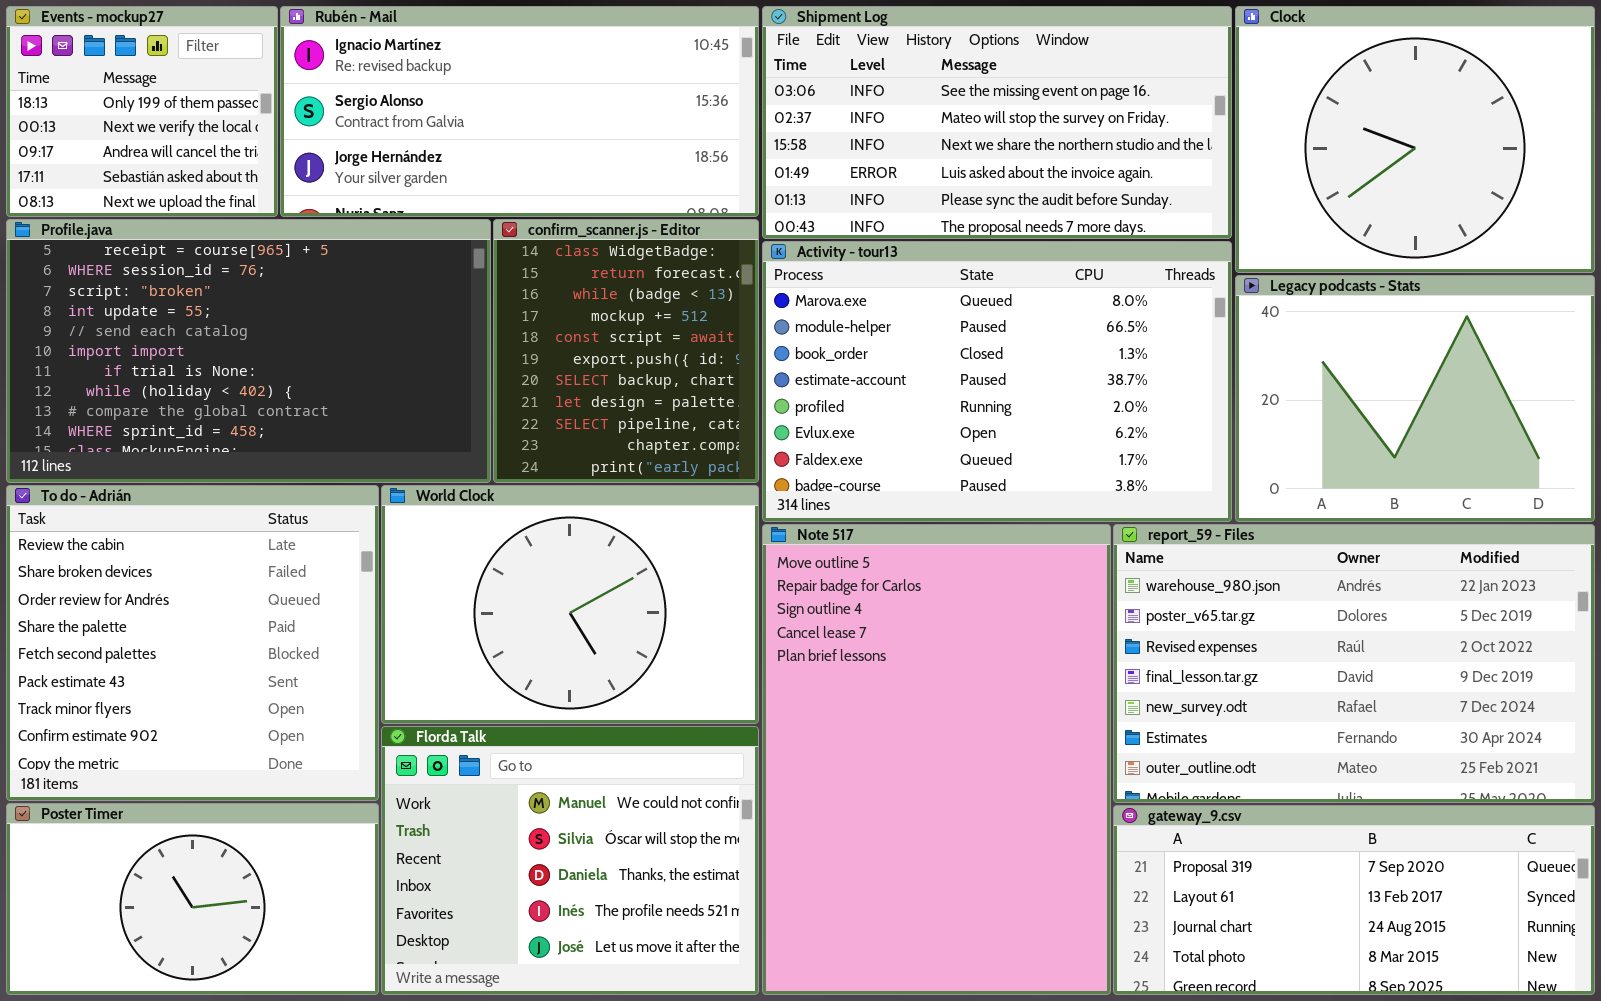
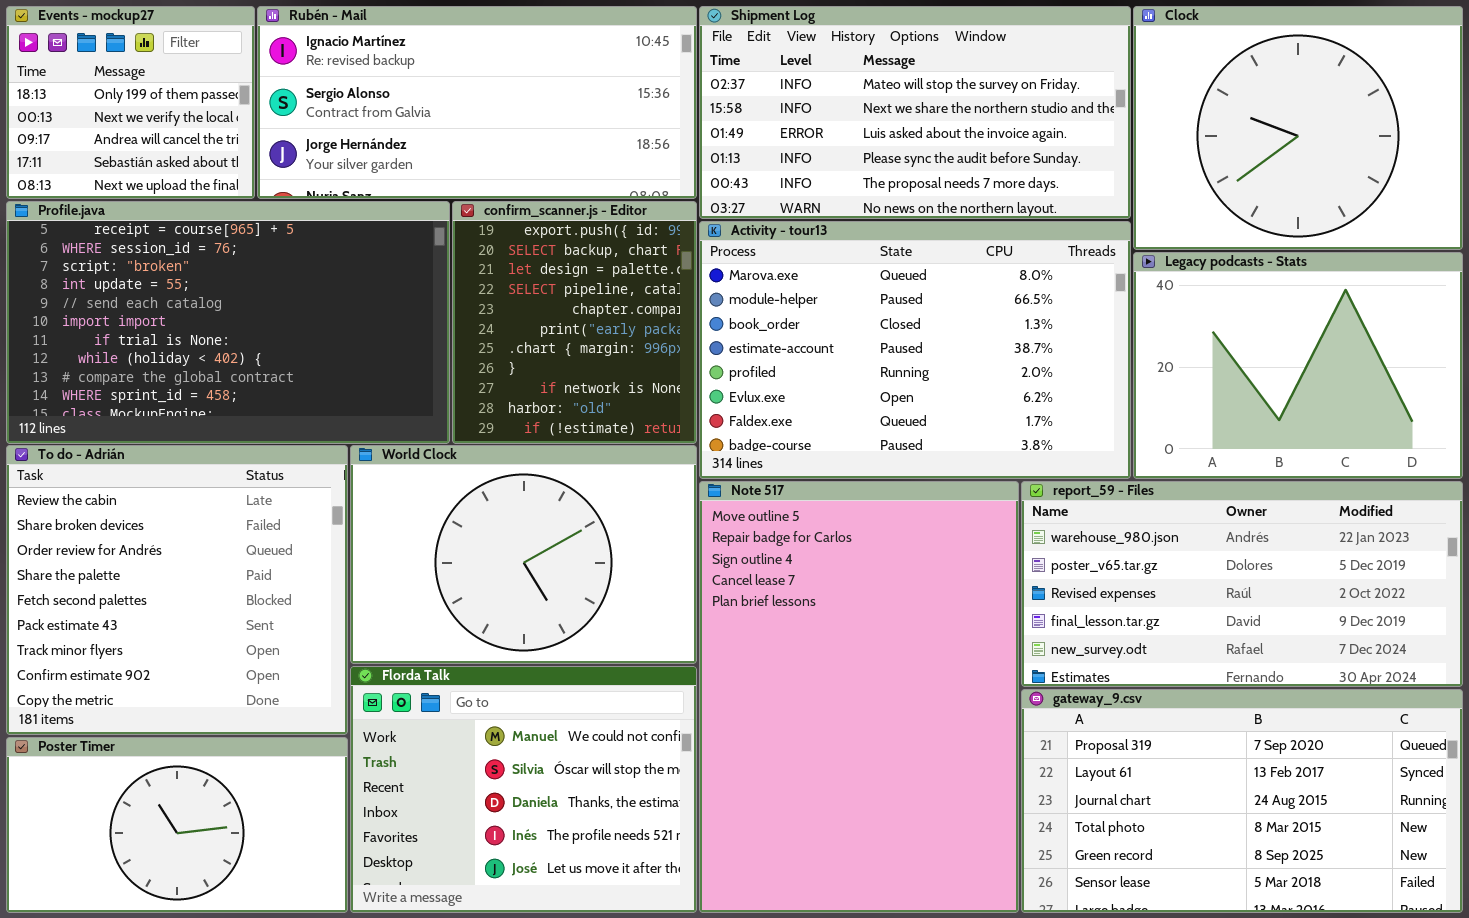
Shipment Log: [762,6,1232,239] -> [699,6,1131,219], scrolled down 1 row
confirm_scanner.js - Editor: [493,219,759,483] -> [452,201,697,444], scrolled down 5 rows
report_59 - Files: [1113,524,1595,803] -> [1021,481,1463,687], resized
gateway_9.csv: [1113,805,1595,995] -> [1021,689,1463,913], resized

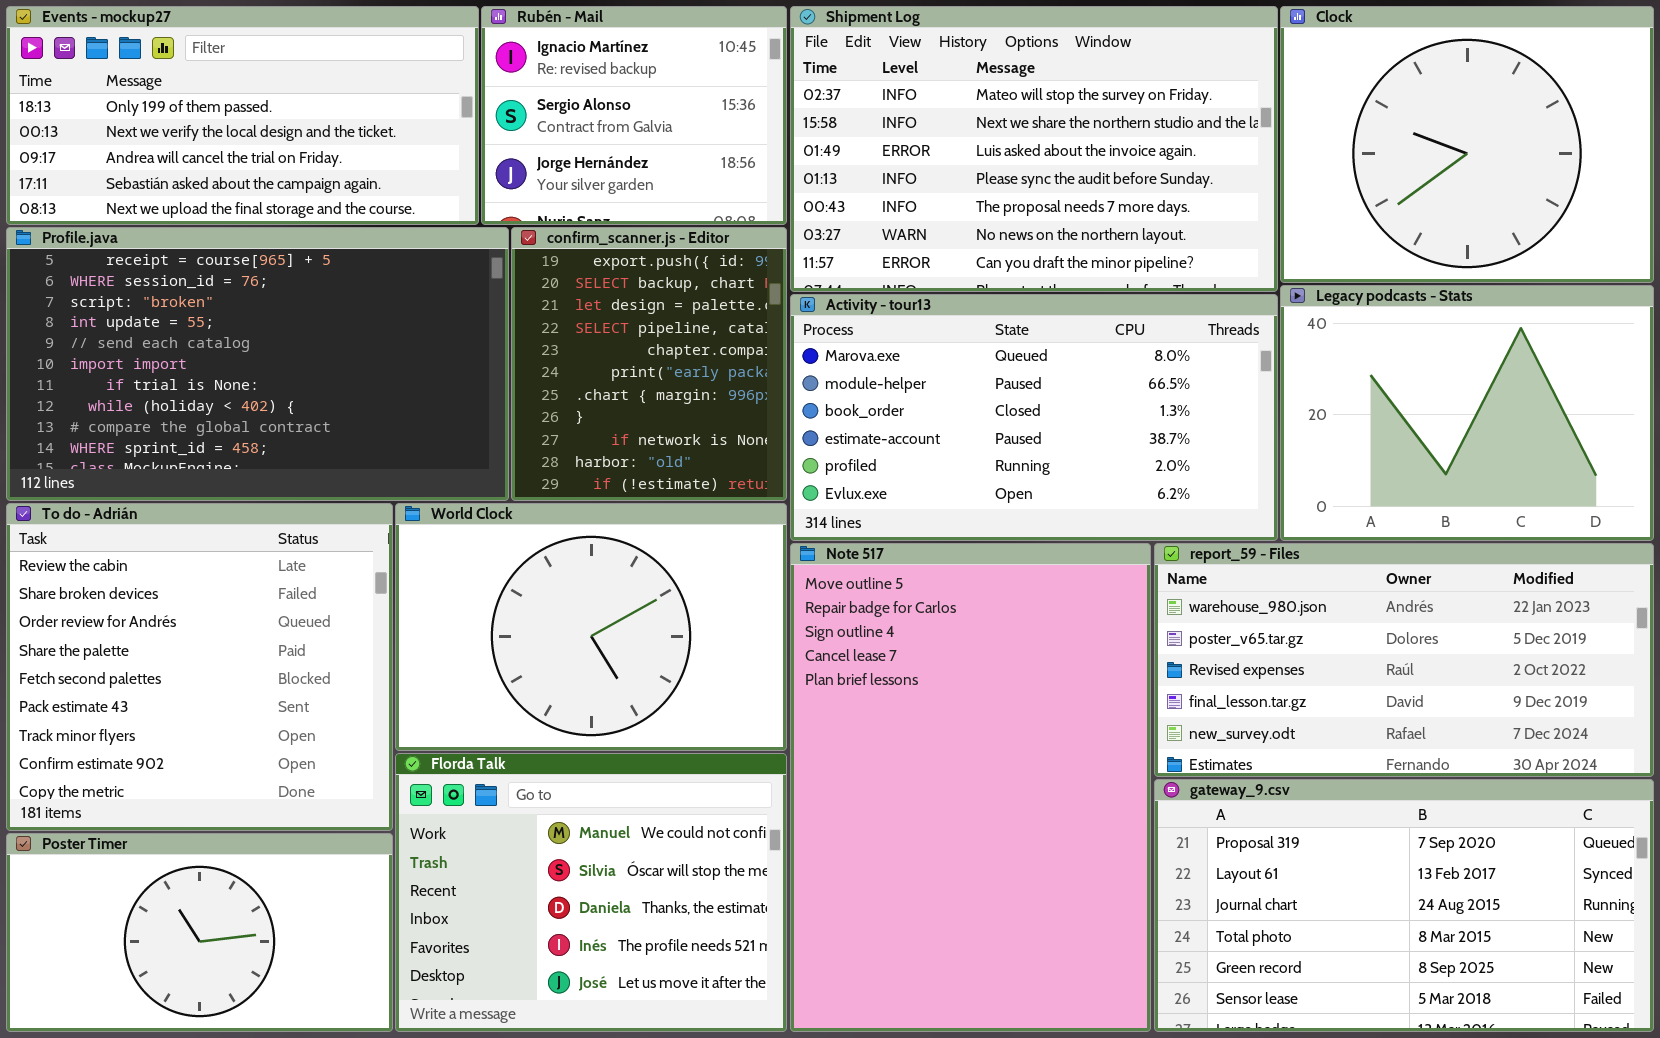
Events - mockup27: [6,6,255,199] -> [6,6,479,225], resized
Rubén - Mail: [257,6,697,199] -> [481,6,787,225], resized
Shipment Log: [699,6,1131,219] -> [790,6,1278,292], resized
Activity - tour13: [699,221,1131,479] -> [790,294,1278,541], resized

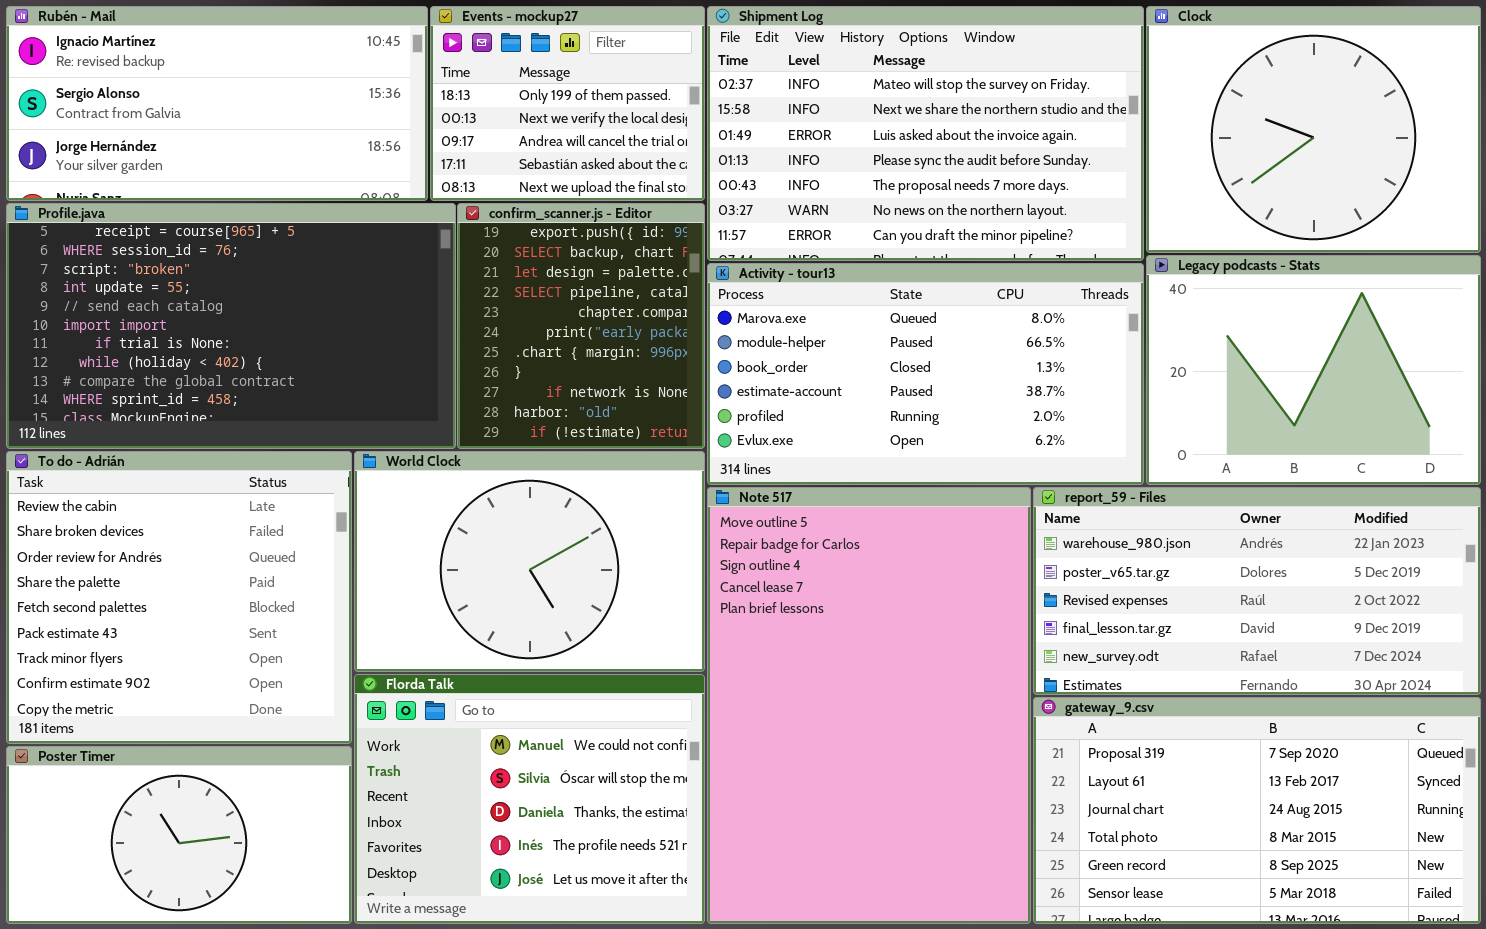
Events - mockup27: [6,6,479,225] -> [430,6,705,201], moved, resized
Rubén - Mail: [481,6,787,225] -> [6,6,428,201], moved, resized

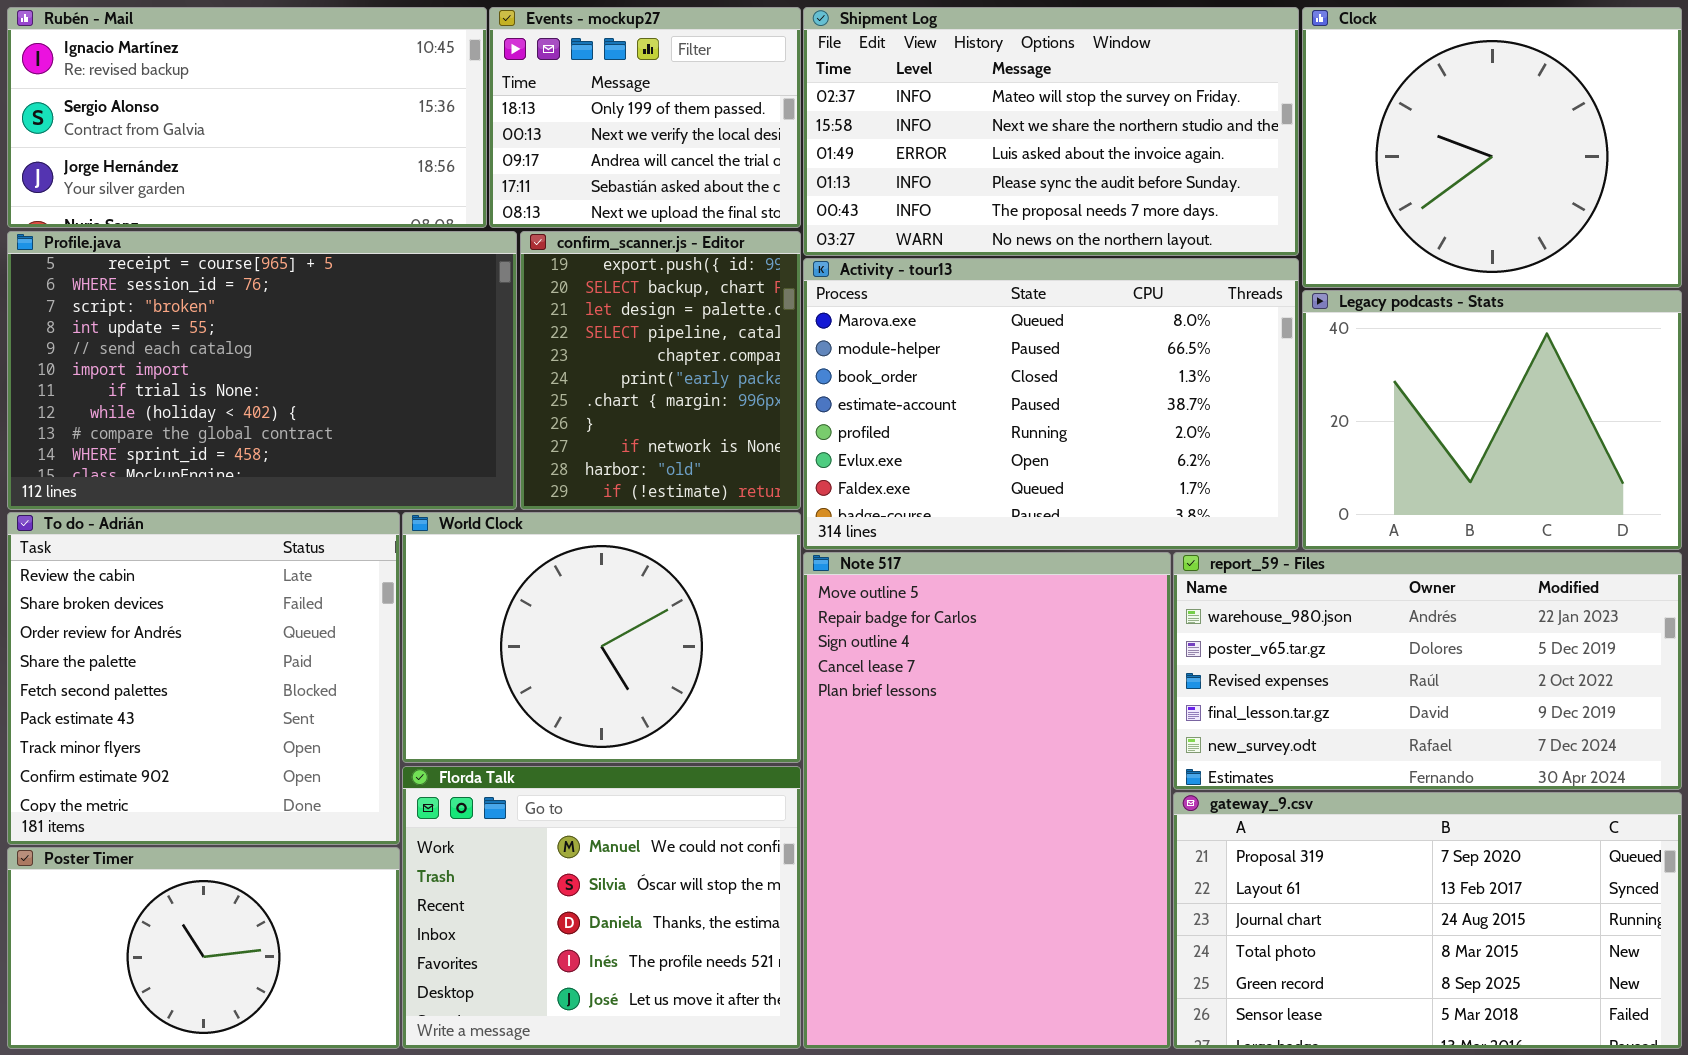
Shipment Log: [707,6,1144,261] -> [803,7,1299,256], resized
Activity - tour13: [707,263,1144,485] -> [803,258,1299,550], resized

